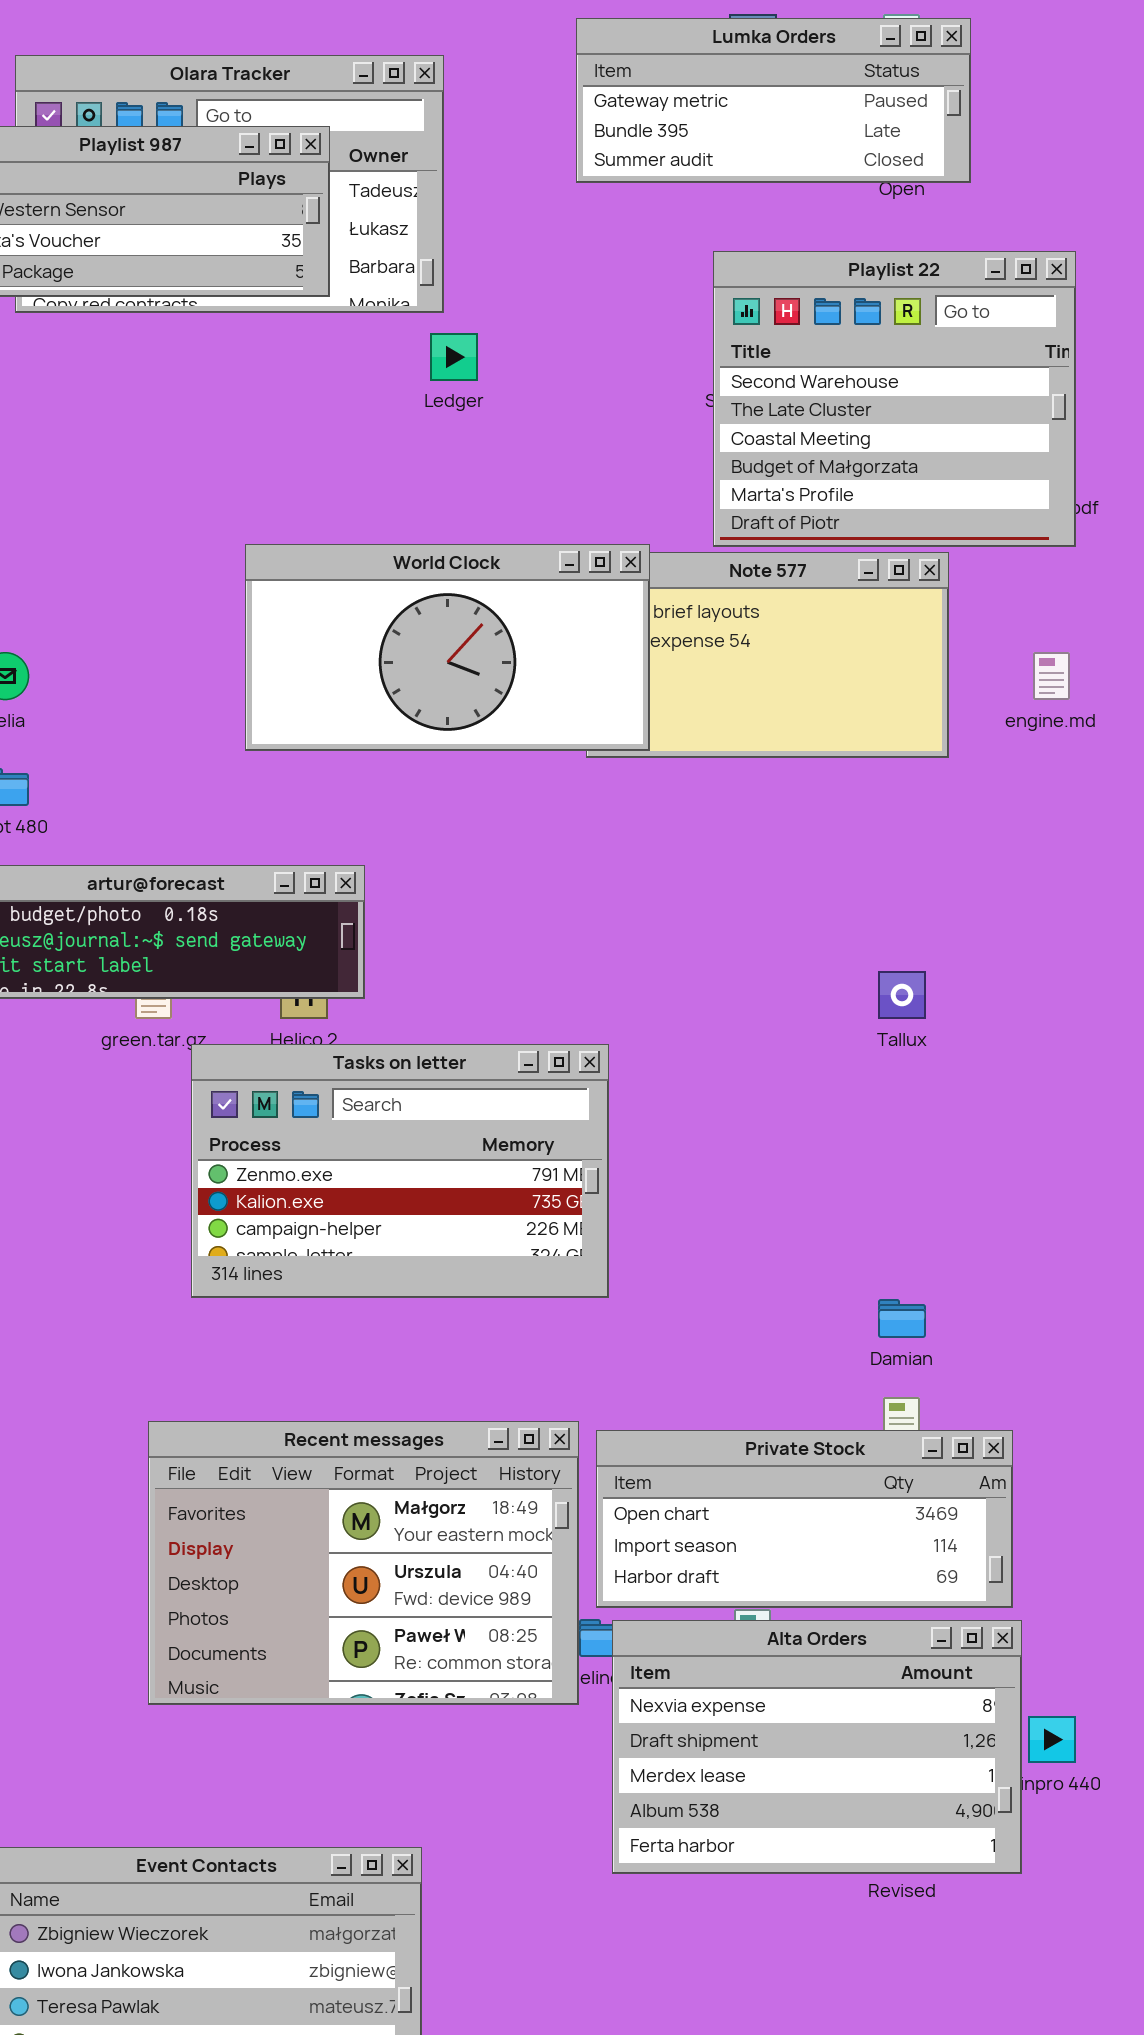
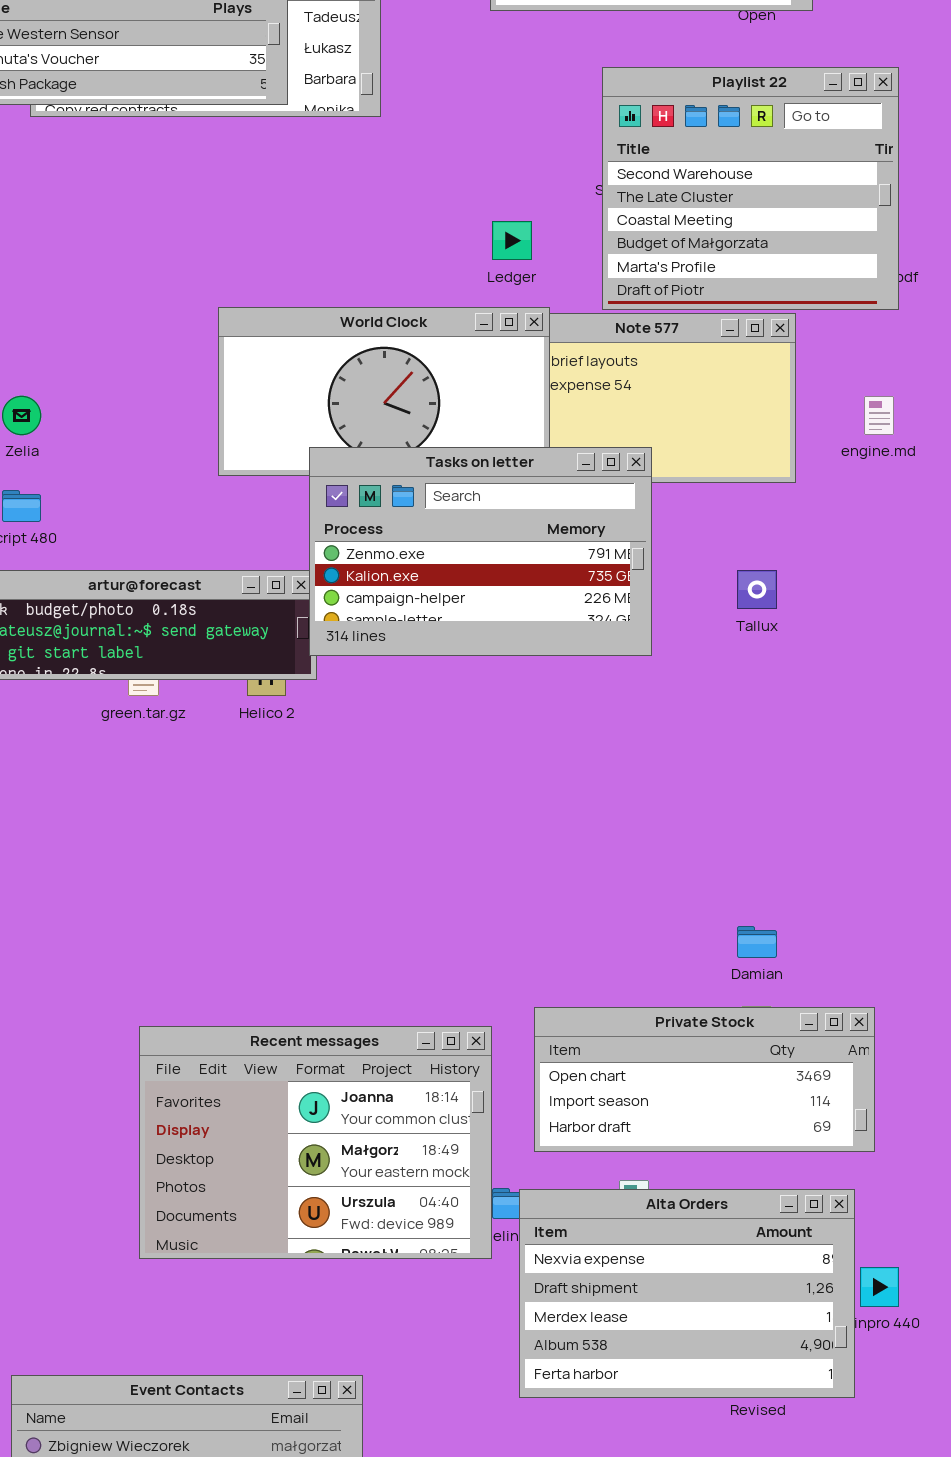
Ledger: [430,333,478,381] -> [492,221,532,260], moved
Tallux: [878,971,926,1019] -> [737,570,777,609], moved
Tasks on letter: [191,1044,609,1298] -> [309,447,652,656], moved
Recent messages: [148,1421,579,1705] -> [139,1026,492,1259], scrolled up 1 row
Private Stock: [596,1430,1013,1608] -> [534,1007,875,1152], moved

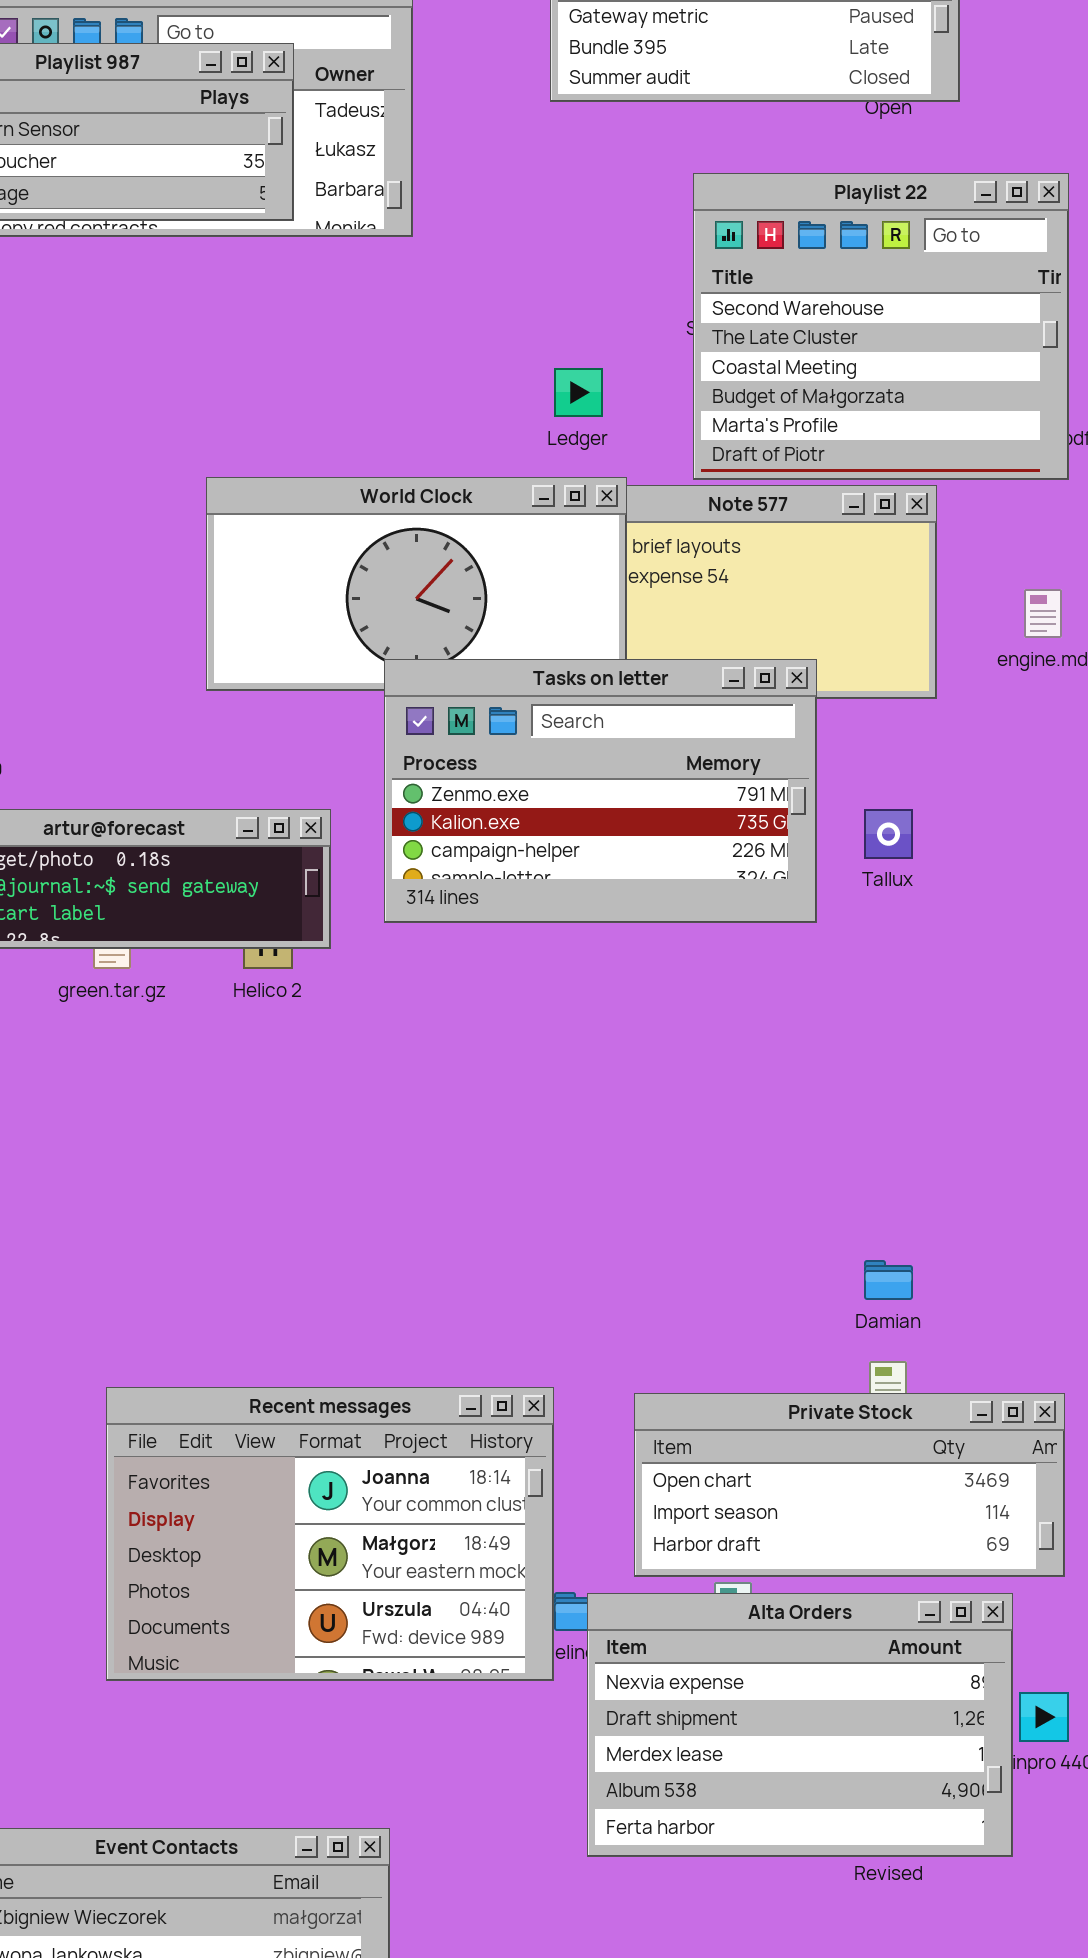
Tasks on letter: [309,447,652,656] -> [384,659,817,923], moved
Private Stock: [534,1007,875,1152] -> [634,1393,1065,1577], moved

